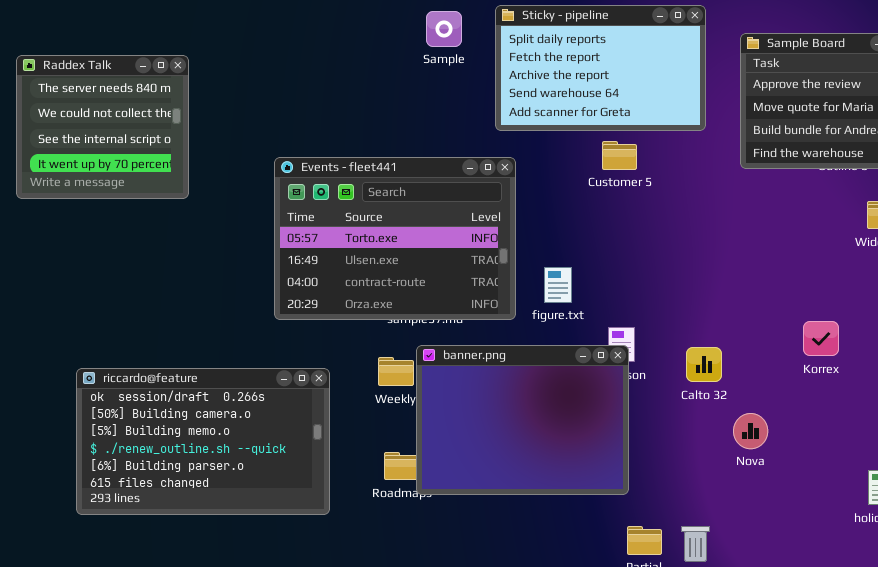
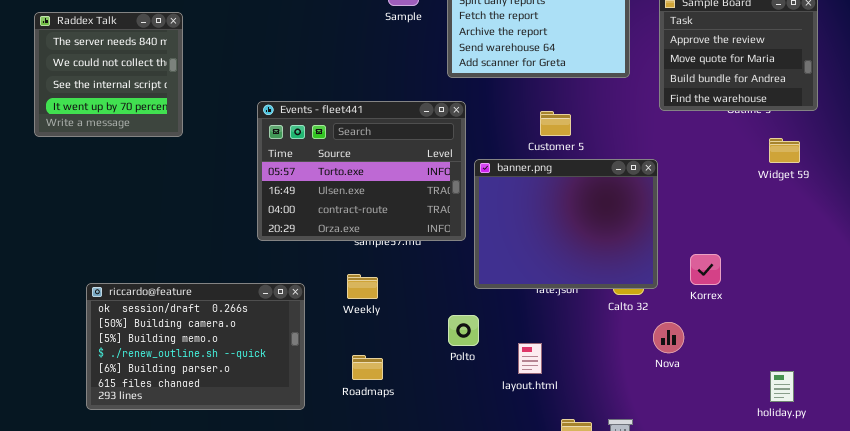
Customer 5: [602,141,637,170] -> [540,111,571,136], moved
Korrex: [803,321,839,356] -> [690,254,721,285], moved
banner.png: [416,345,629,495] -> [474,159,658,289], moved

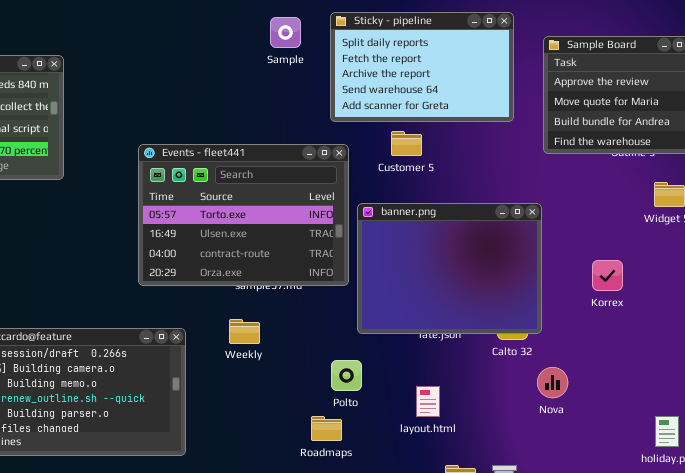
Customer 5: [540,111,571,136] -> [391,131,422,156], moved
Korrex: [690,254,721,285] -> [592,260,623,291], moved
layout.html: [518,343,542,374] -> [416,386,440,417], moved
Roadmaps: [352,355,383,380] -> [311,416,342,441], moved

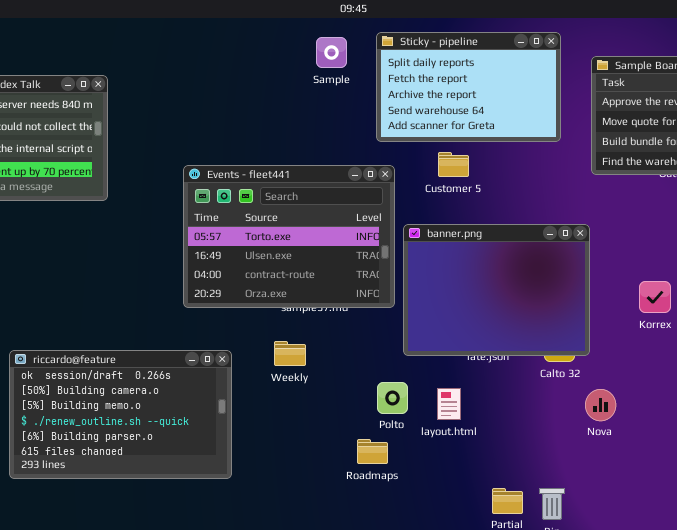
layout.html: [416,386,440,417] -> [437,388,461,420], moved

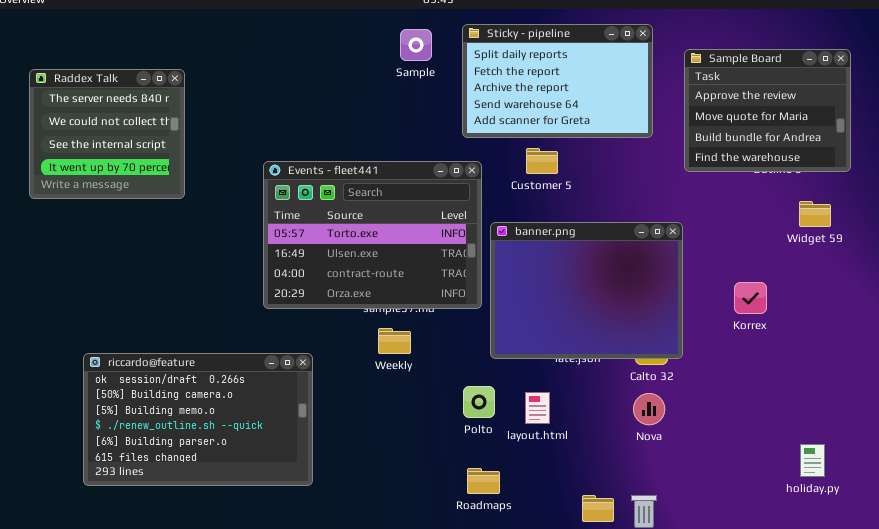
Weekly: [274,341,306,366] -> [378,328,411,354], moved
Nova: [585,389,616,421] -> [633,393,665,425], moved
Roadmaps: [357,439,388,464] -> [467,468,500,494], moved

